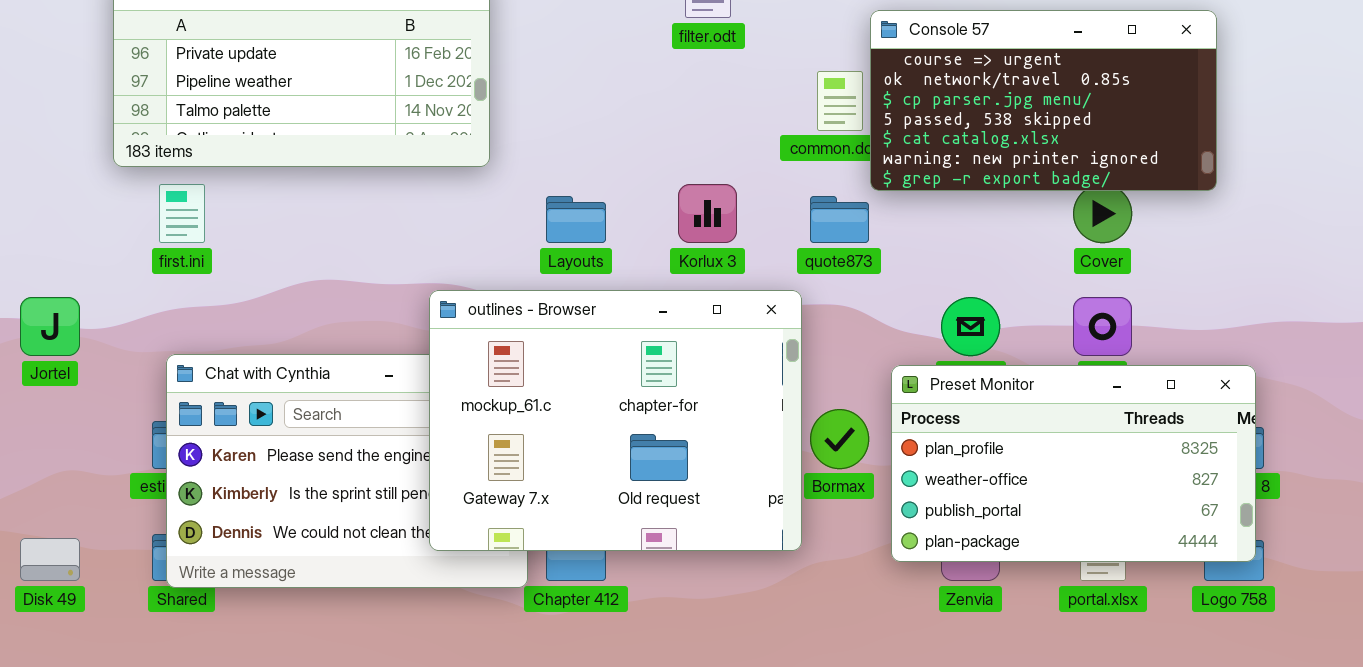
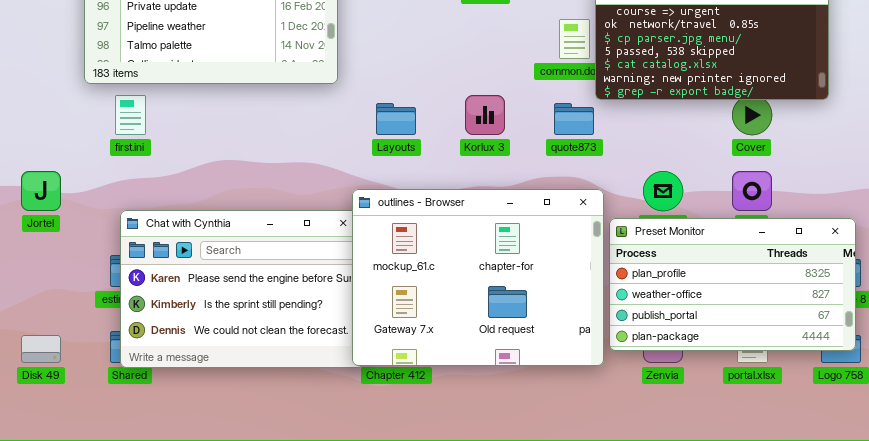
outlines - Browser: [429,290,802,551] -> [352,189,604,366], moved

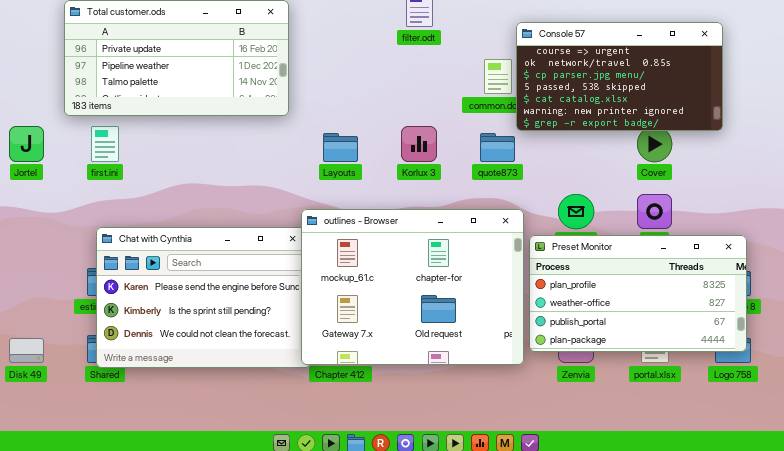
Jortel: [21,171,61,211] -> [9,126,44,162], moved

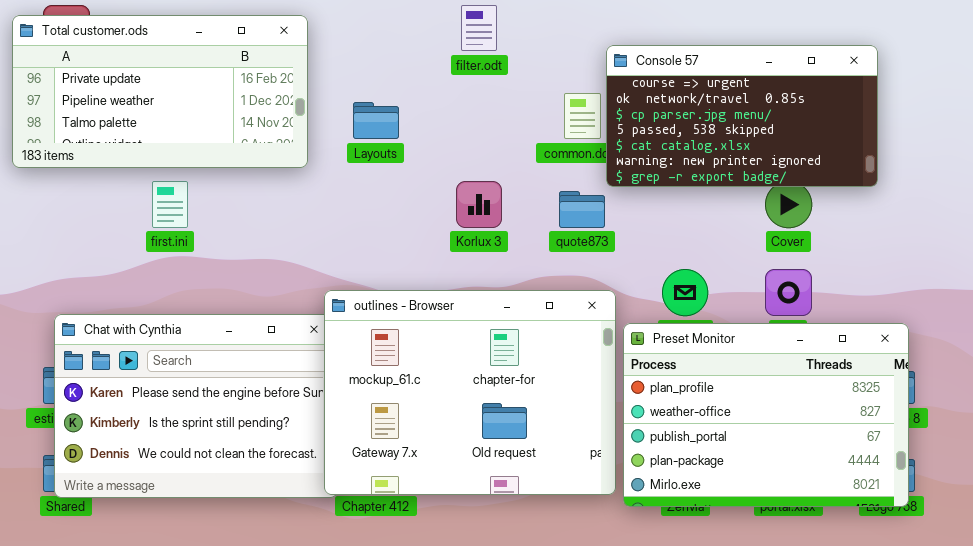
first.ini: [91,126,119,162] -> [152,181,188,228], moved
Layouts: [323,133,358,162] -> [353,102,399,139], moved
Preset Monitor: [529,235,747,352] -> [623,323,909,507], resized

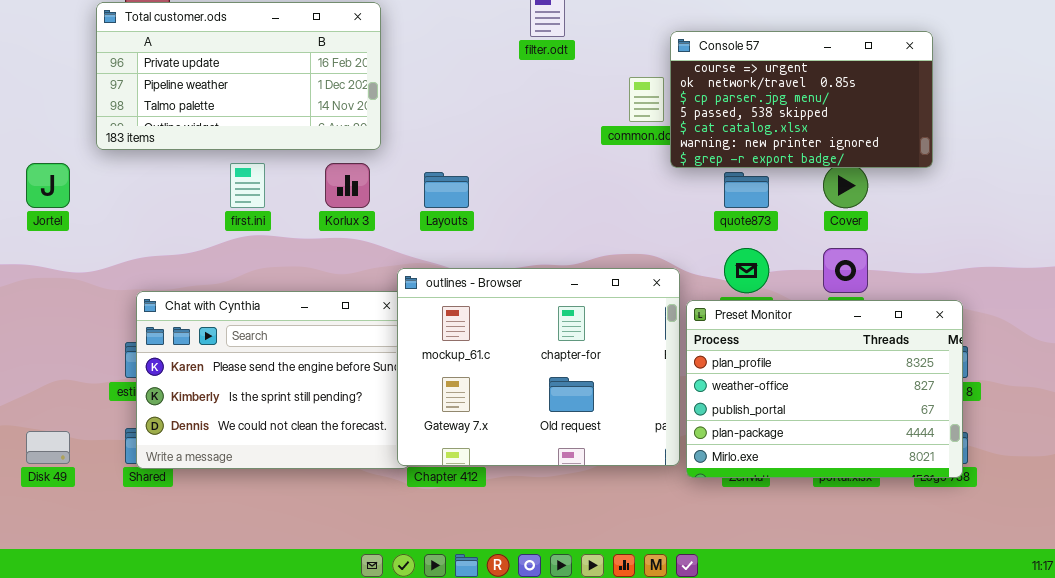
Layouts: [353,102,399,139] -> [424,172,469,208], moved
Korlux 3: [456,181,502,228] -> [325,163,370,208], moved
quote873: [559,191,605,228] -> [724,172,769,208], moved

